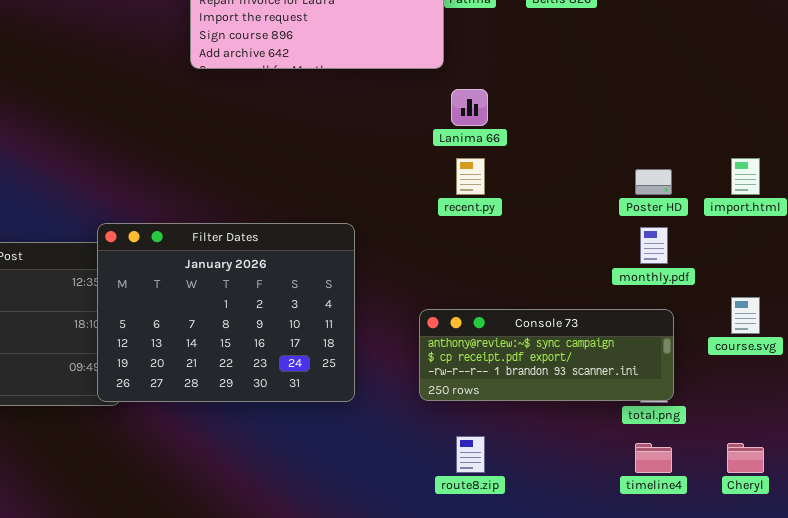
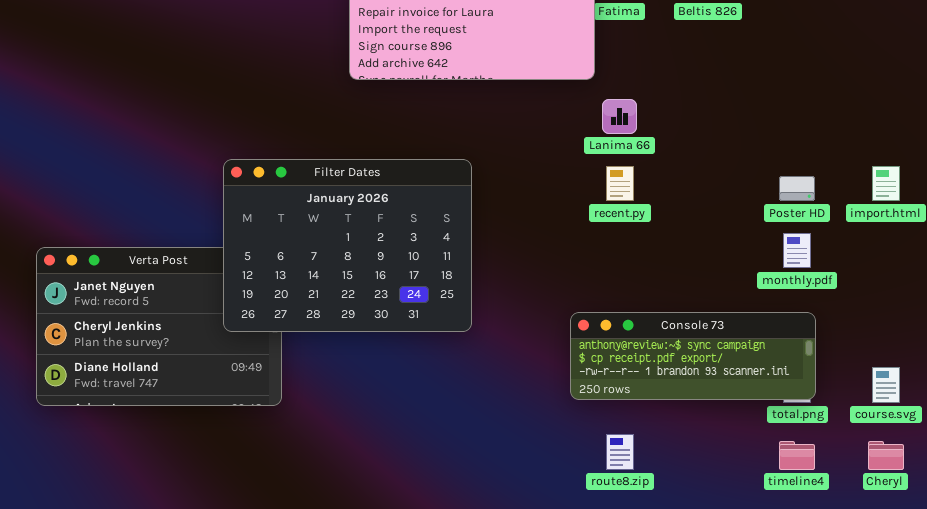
Filter Dates: [97,223,355,402] -> [223,159,472,332], moved
course.svg: [731,297,760,334] -> [872,367,900,403], moved

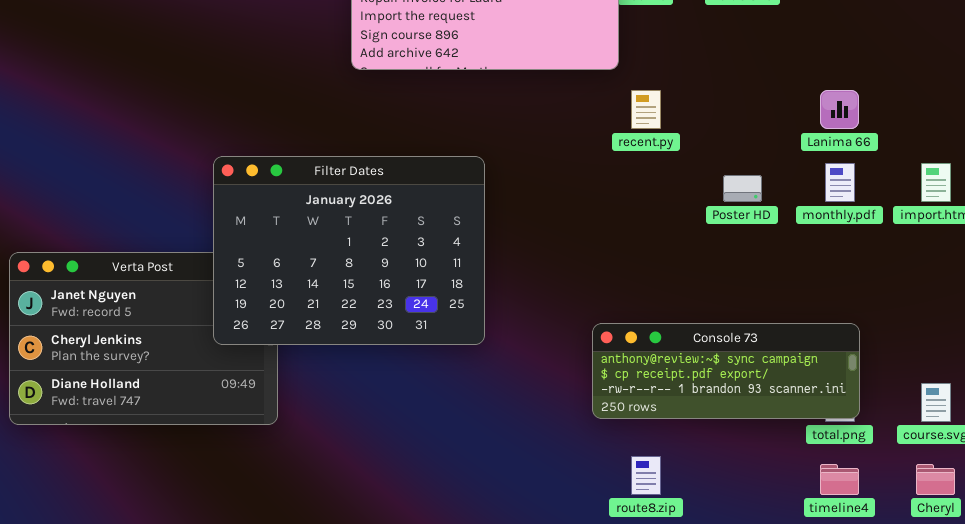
Lanima 66: [602,99,637,134] -> [820,90,859,129], moved
recent.py: [606,166,634,201] -> [631,90,661,129], moved
Poster HD: [779,176,815,201] -> [723,175,762,202], moved
monthly.pdf: [783,233,811,268] -> [825,163,855,202], moved

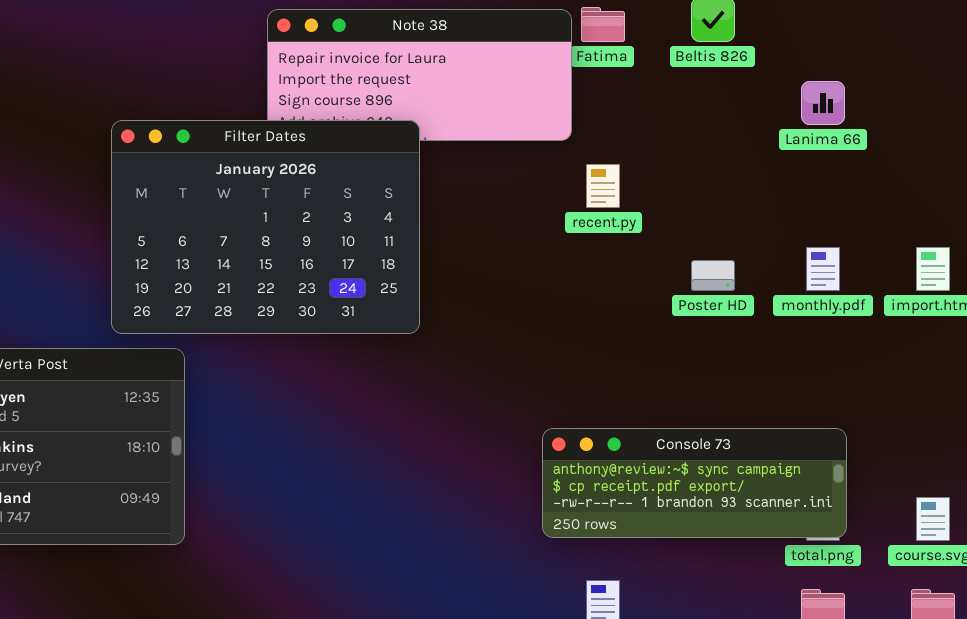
Lanima 66: [820,90,859,129] -> [801,81,845,125], moved
Filter Dates: [213,156,485,345] -> [111,120,420,334], moved

